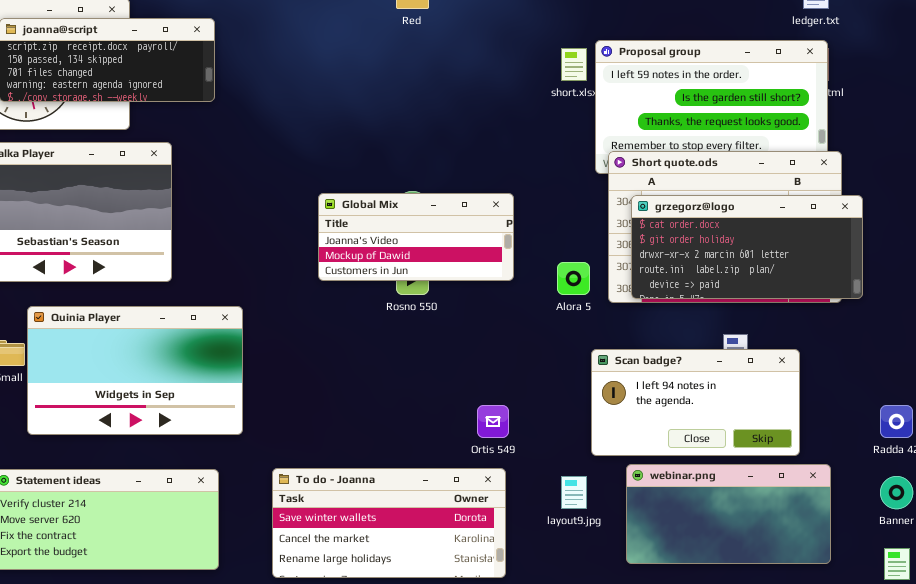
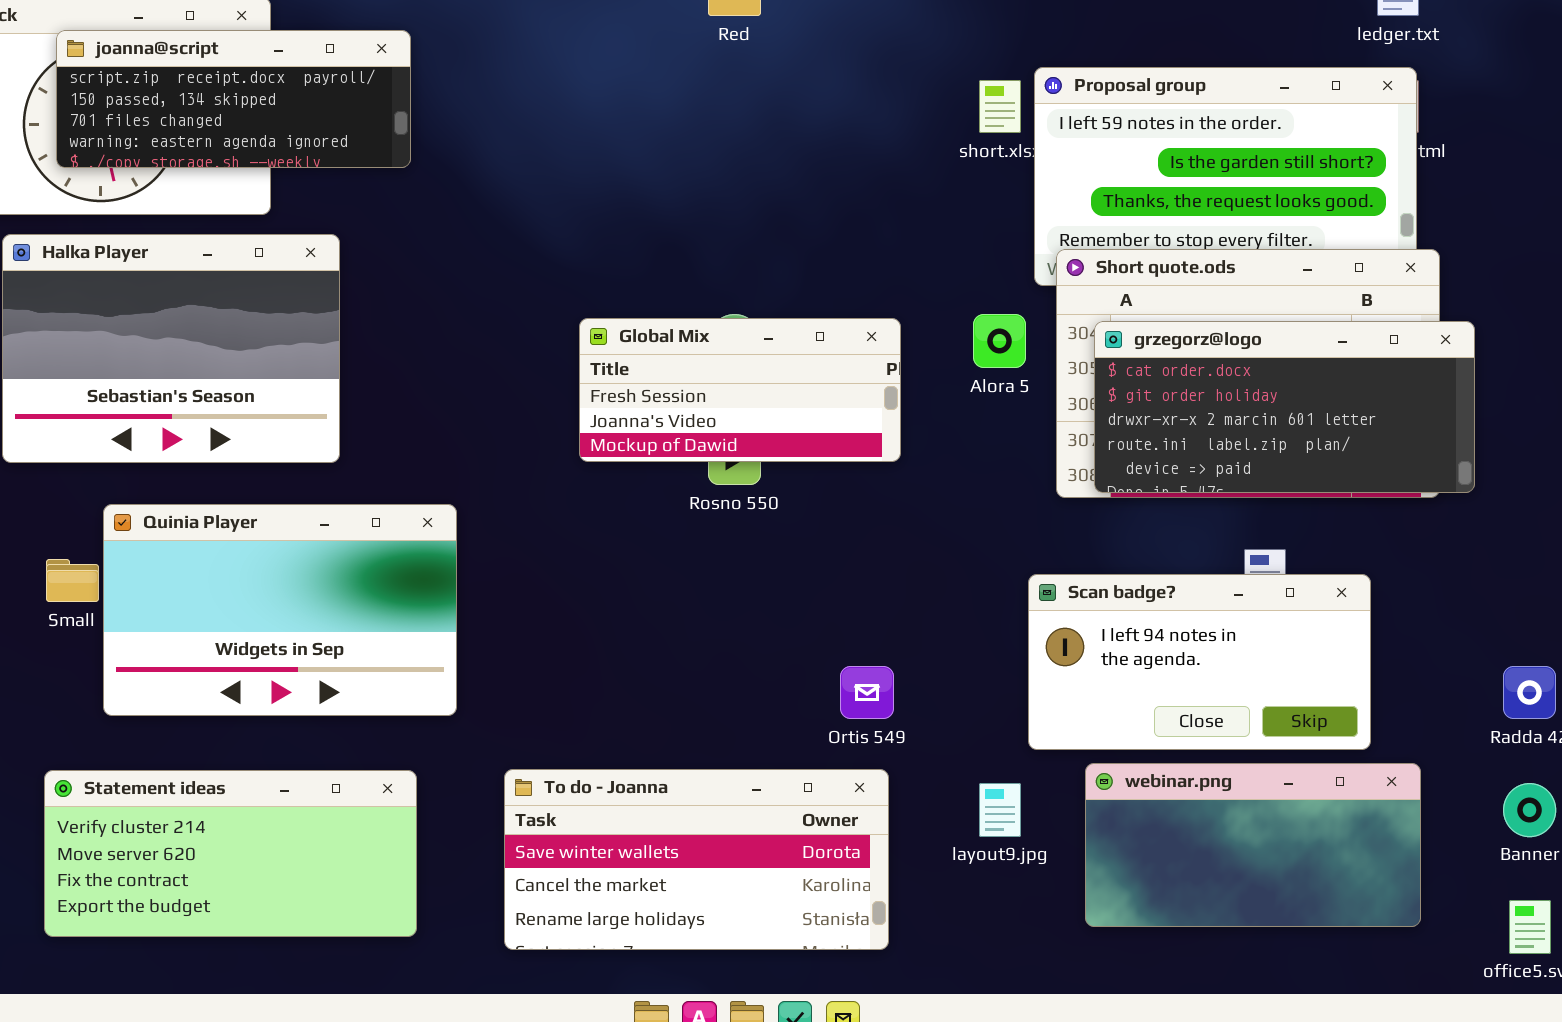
Global Mix: [318,193,514,281] -> [579,318,901,462], scrolled up 1 row
Alora 5: [557,262,590,295] -> [973,314,1026,368], moved

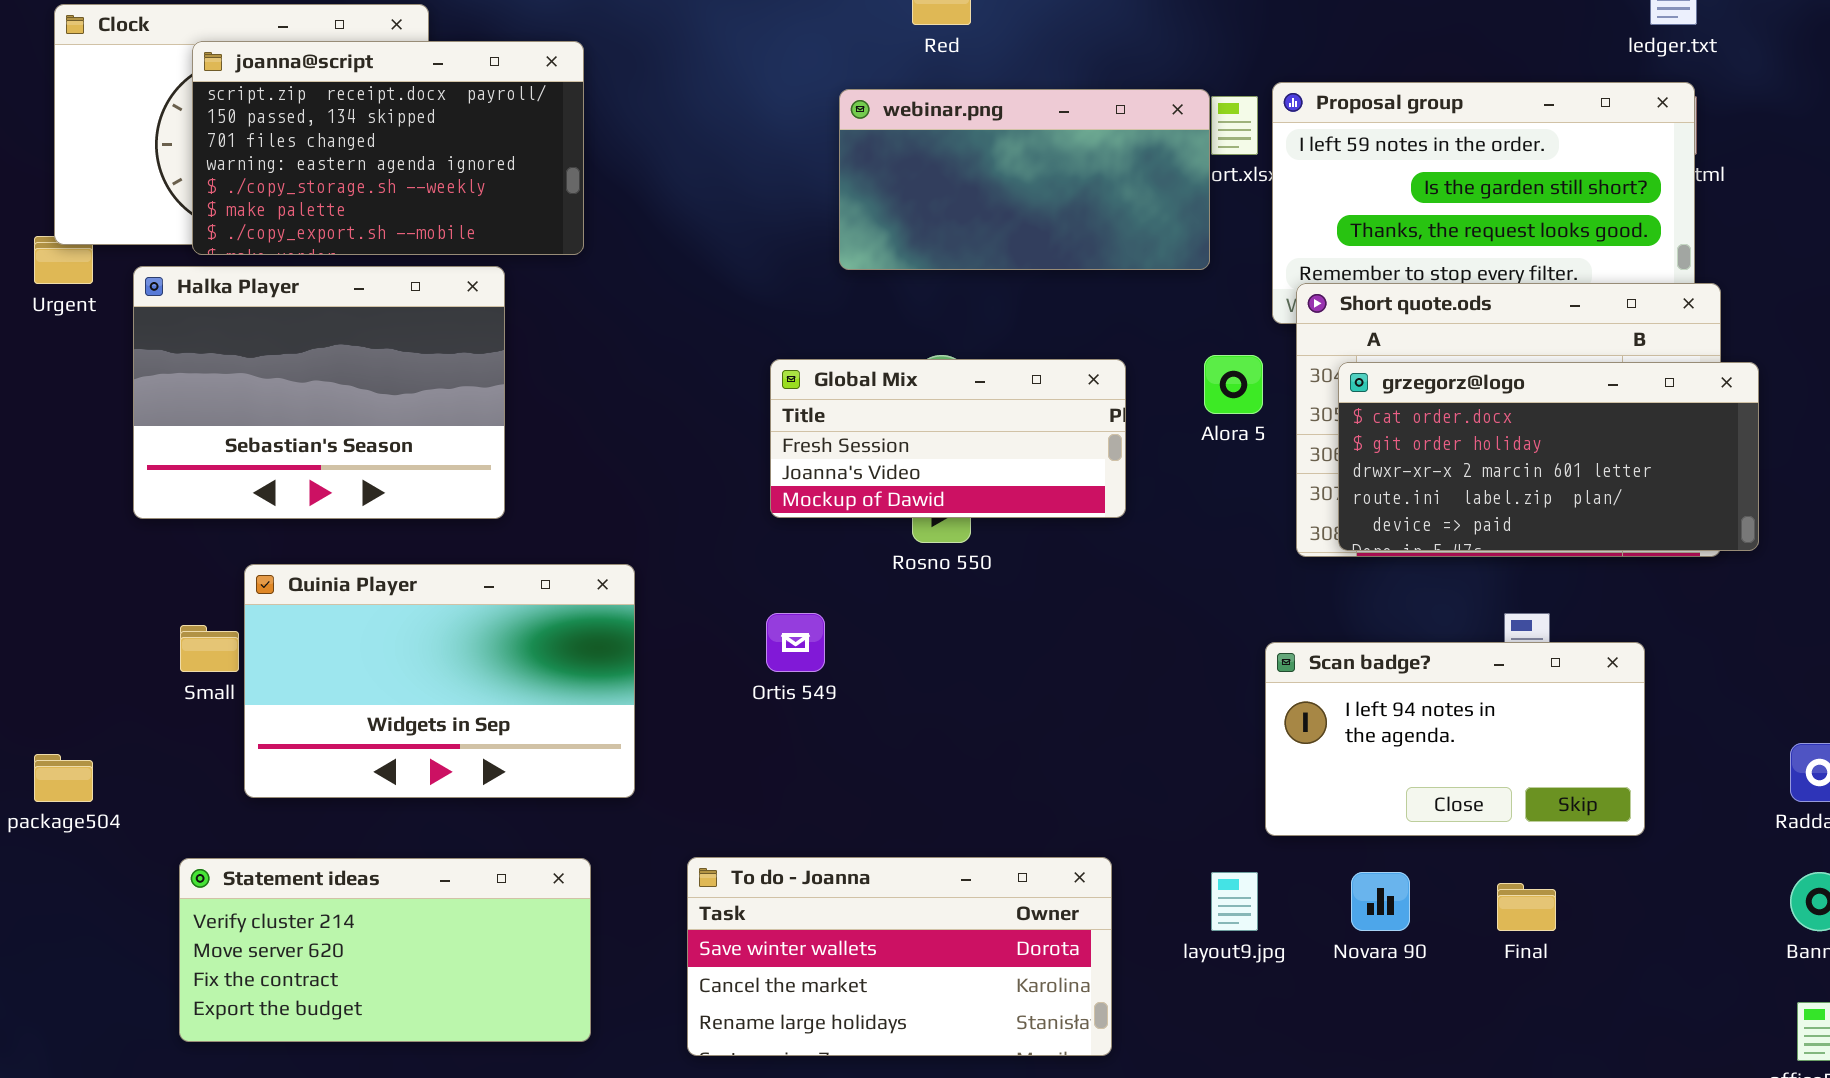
joanna@script: [56,30,411,168] -> [192,41,584,255], resized
Ortis 549: [840,666,894,719] -> [766,613,825,672], moved
webinar.png: [1085,763,1421,927] -> [839,89,1210,270], moved

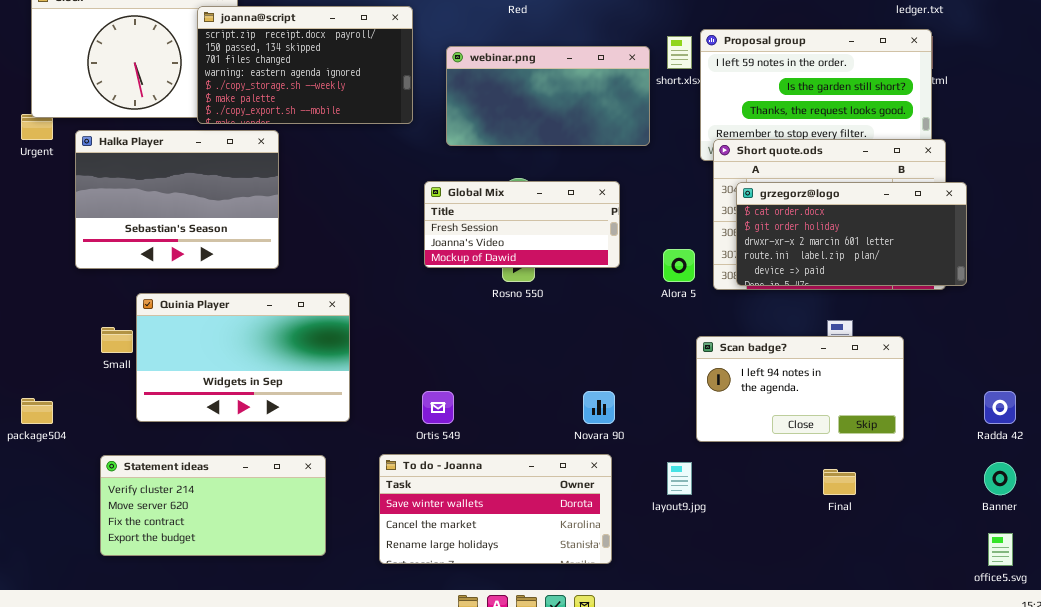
joanna@script: [192,41,584,255] -> [197,6,413,124], moved
webinar.png: [839,89,1210,270] -> [446,46,650,146], moved
Alora 5: [1204,355,1263,414] -> [663,249,695,282], moved
Ortis 549: [766,613,825,672] -> [422,391,454,424], moved
Novara 90: [1351,872,1410,931] -> [583,391,615,424], moved

